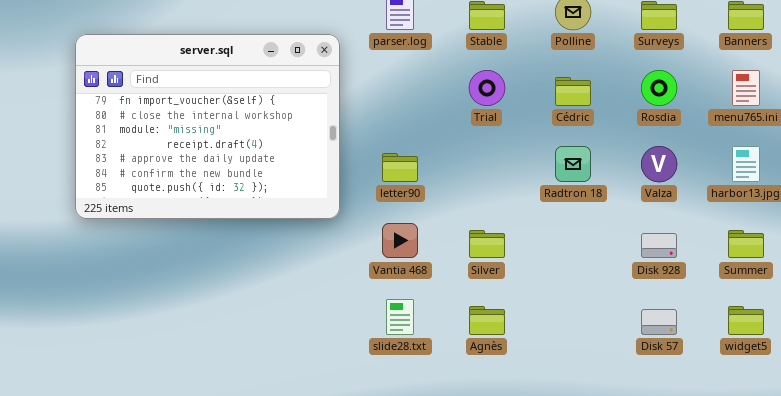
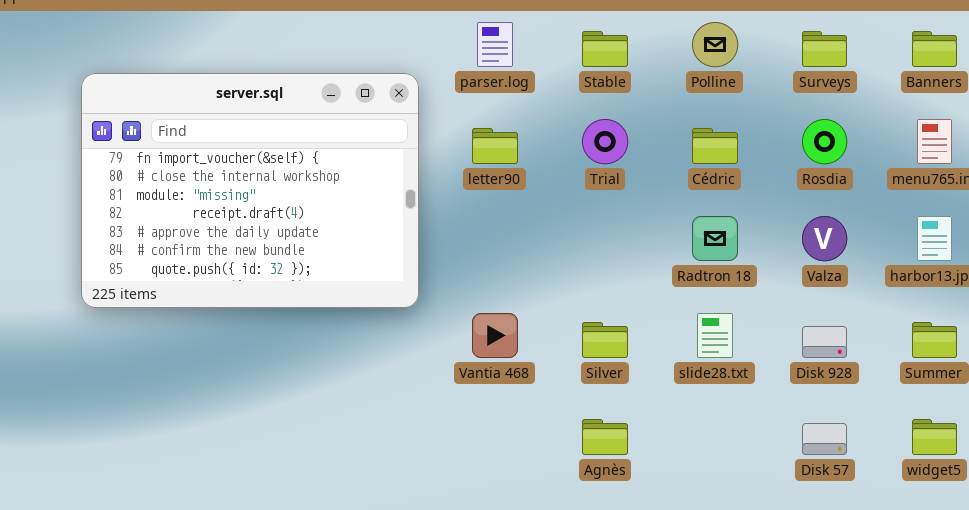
letter90: [382,153,418,182] -> [472,128,518,164], moved
slide28.txt: [386,299,414,335] -> [697,313,733,358], moved

